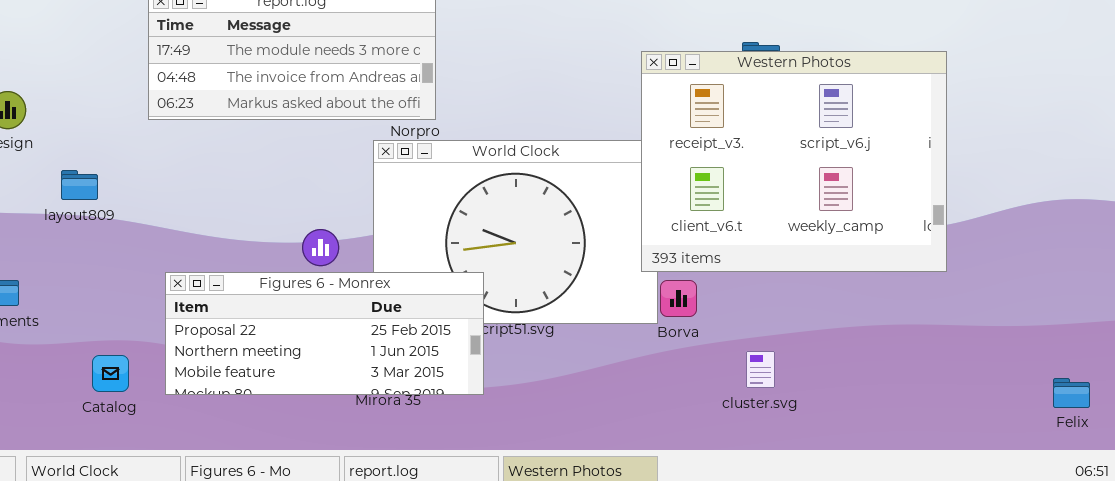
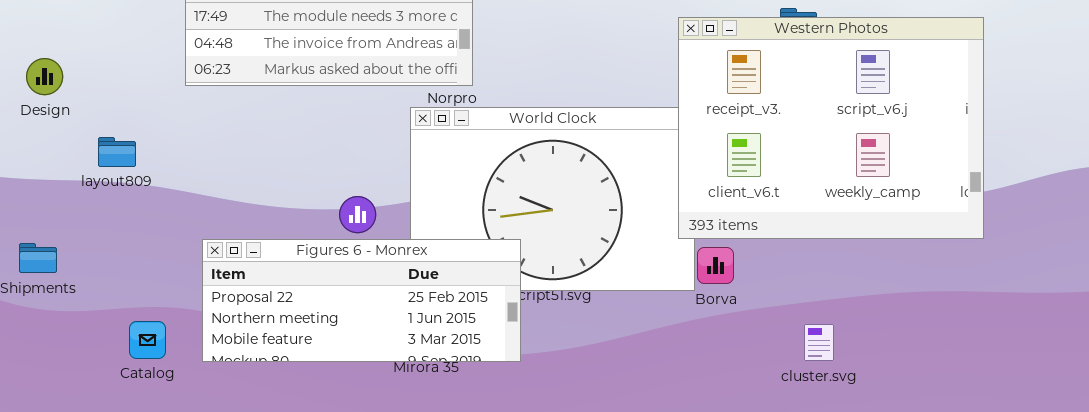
cluster.svg: [746,351,775,388] -> [804,324,834,361], moved

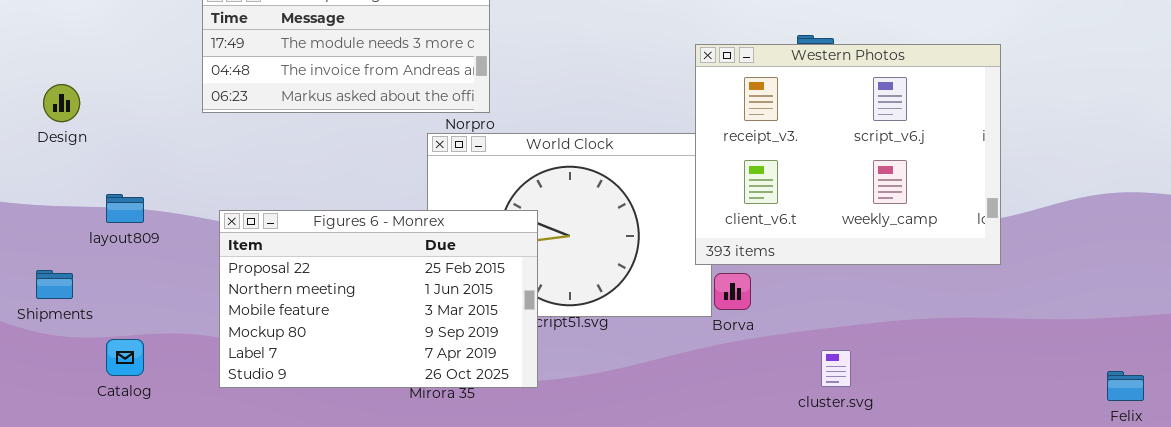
layout809: [98,137,136,167] -> [106,194,144,223], moved
Figures 6 - Monrex: [202,239,521,362] -> [219,210,538,388], resized
Catalog: [129,321,166,359] -> [106,339,144,376], moved

